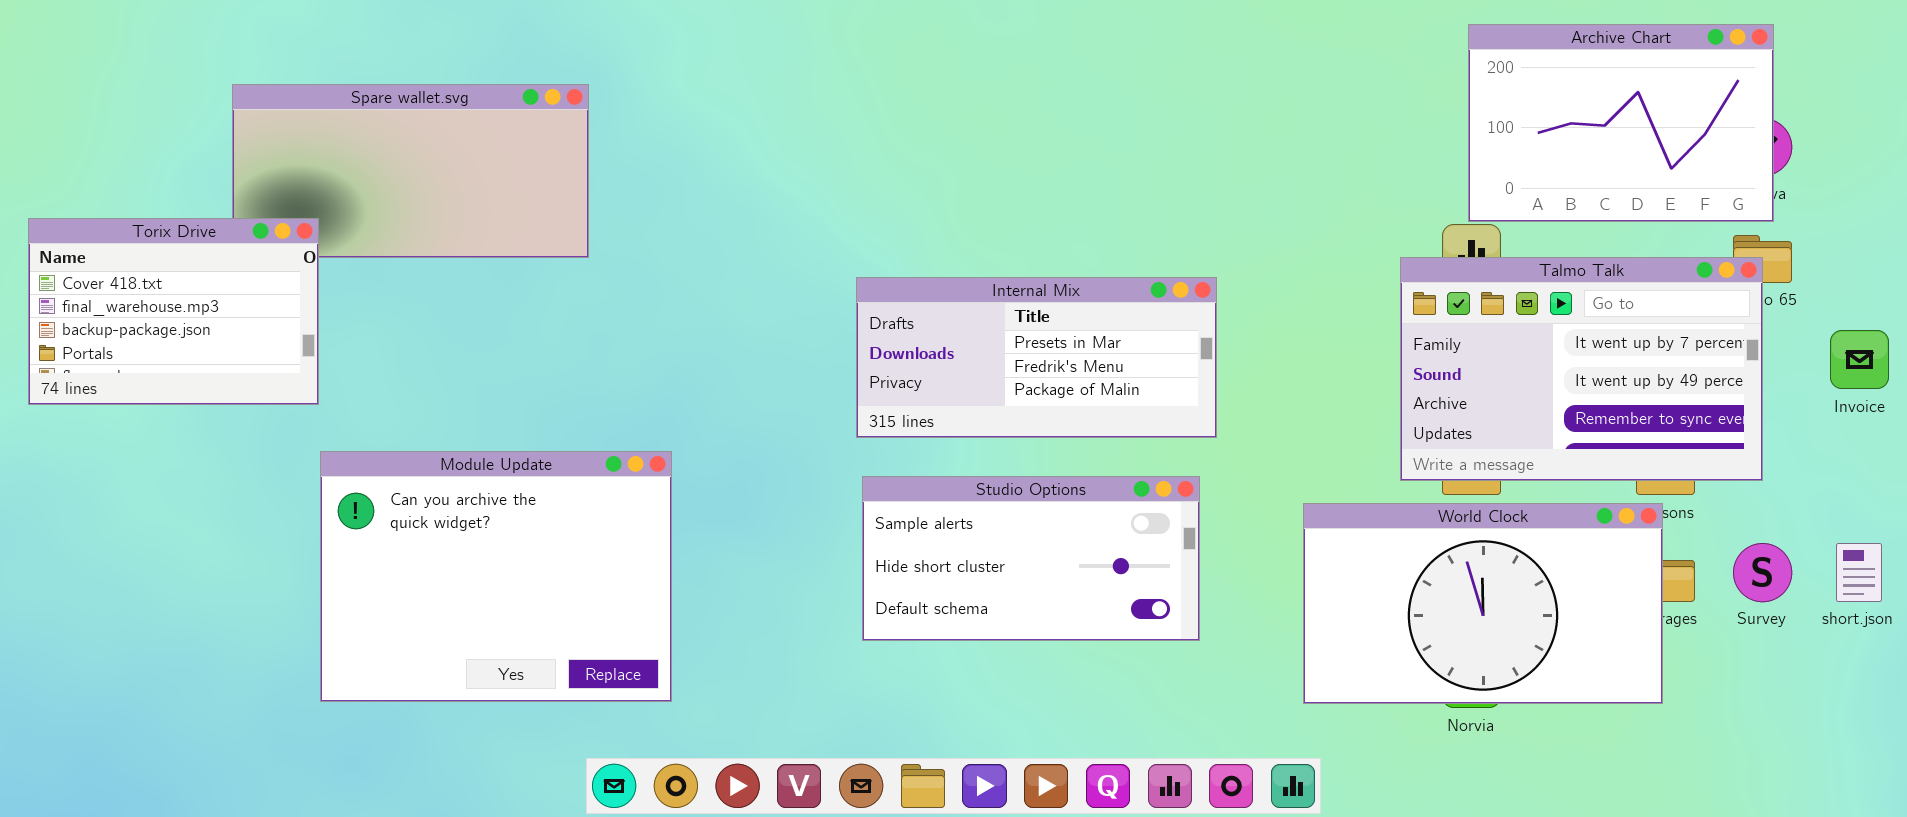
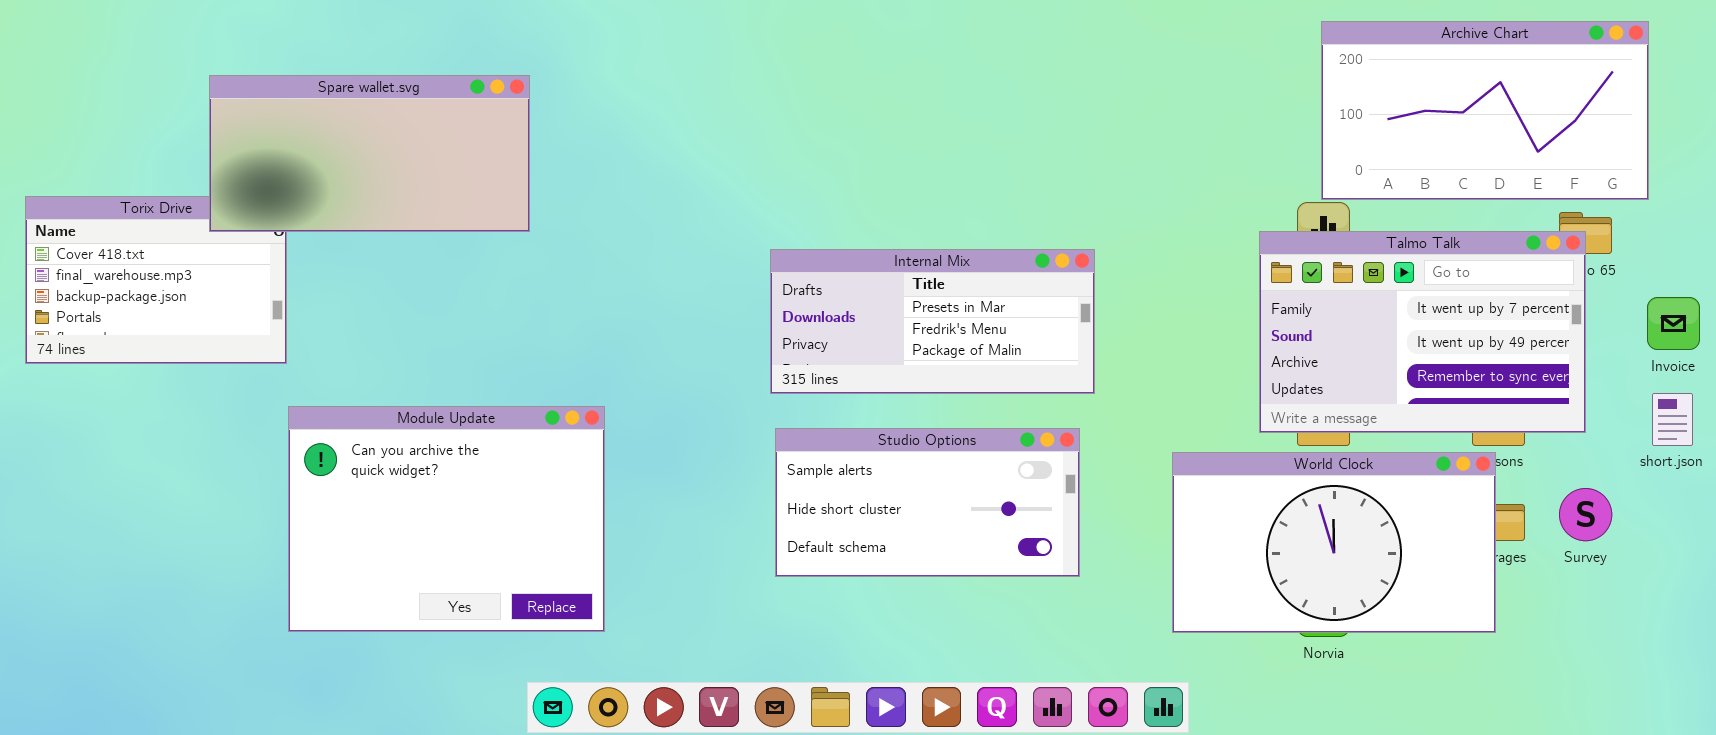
Archive Chart: [1468,24,1774,222] -> [1321,21,1649,200], resized
Spare wallet.svg: [232,84,589,258] -> [209,75,530,232], raised
short.json: [1836,543,1882,602] -> [1652,393,1693,446], moved

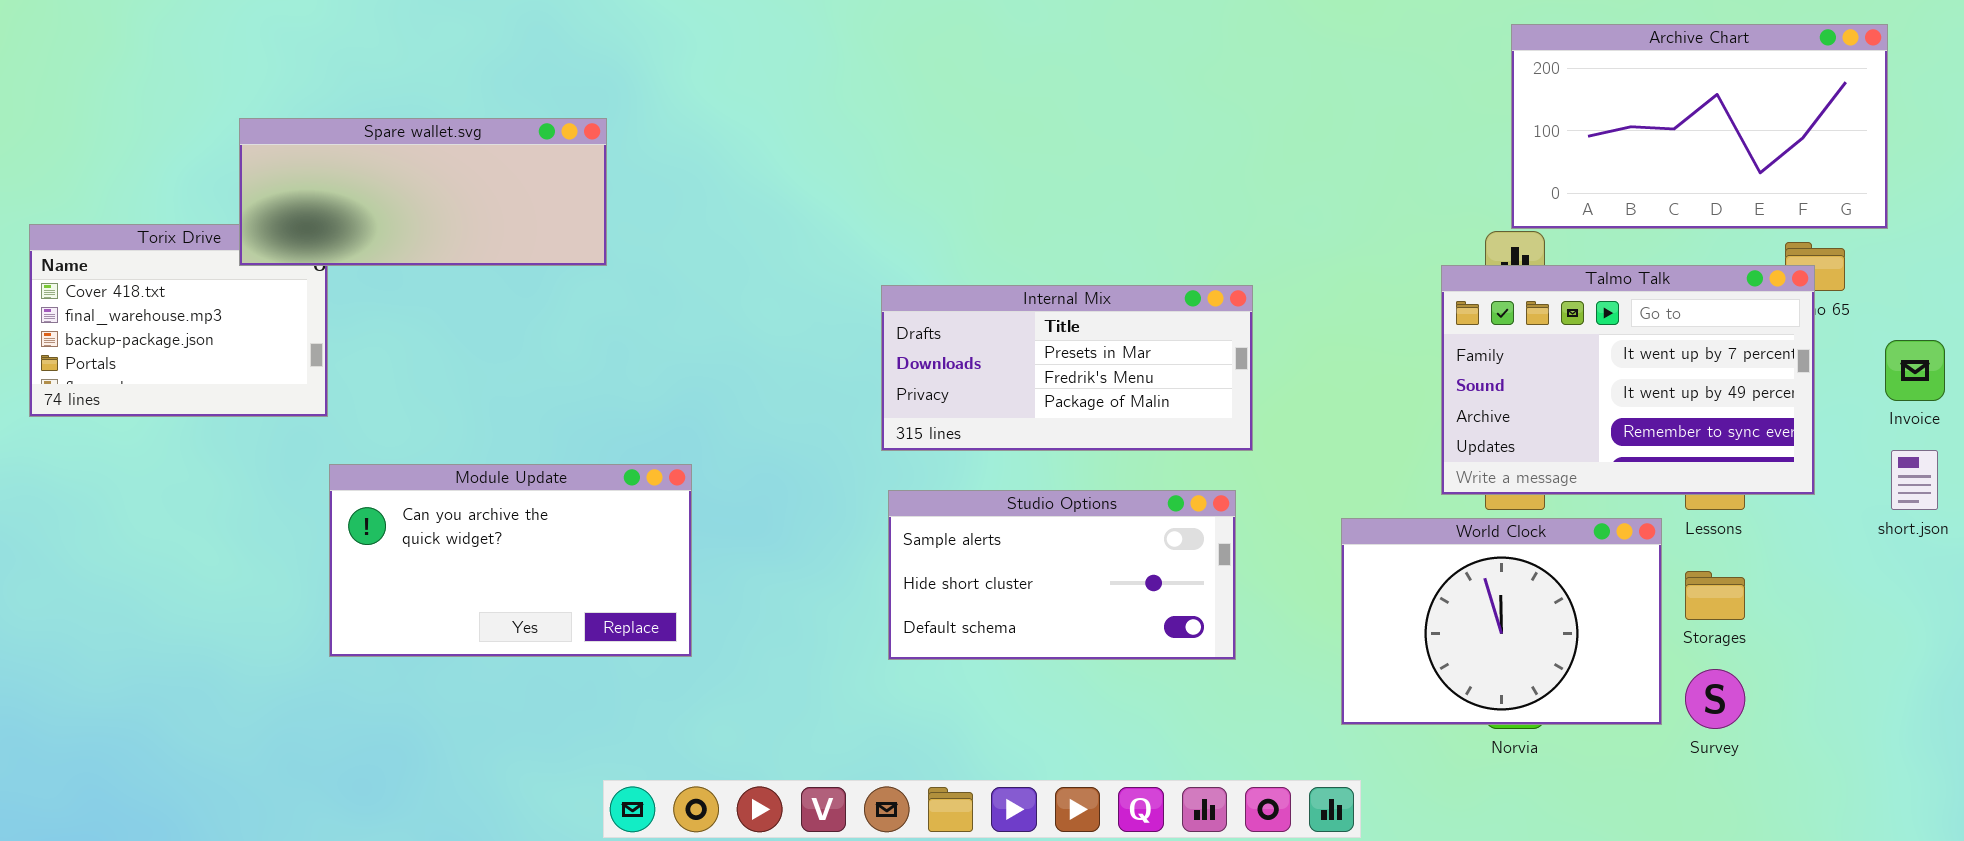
Spare wallet.svg: [209,75,530,232] -> [239,118,607,266], resized
Module Update: [288,406,605,632] -> [329,464,692,657], resized
World Clock: [1172,452,1496,633] -> [1341,518,1662,725], resized
Survey: [1559,488,1612,541] -> [1685,669,1745,729], moved

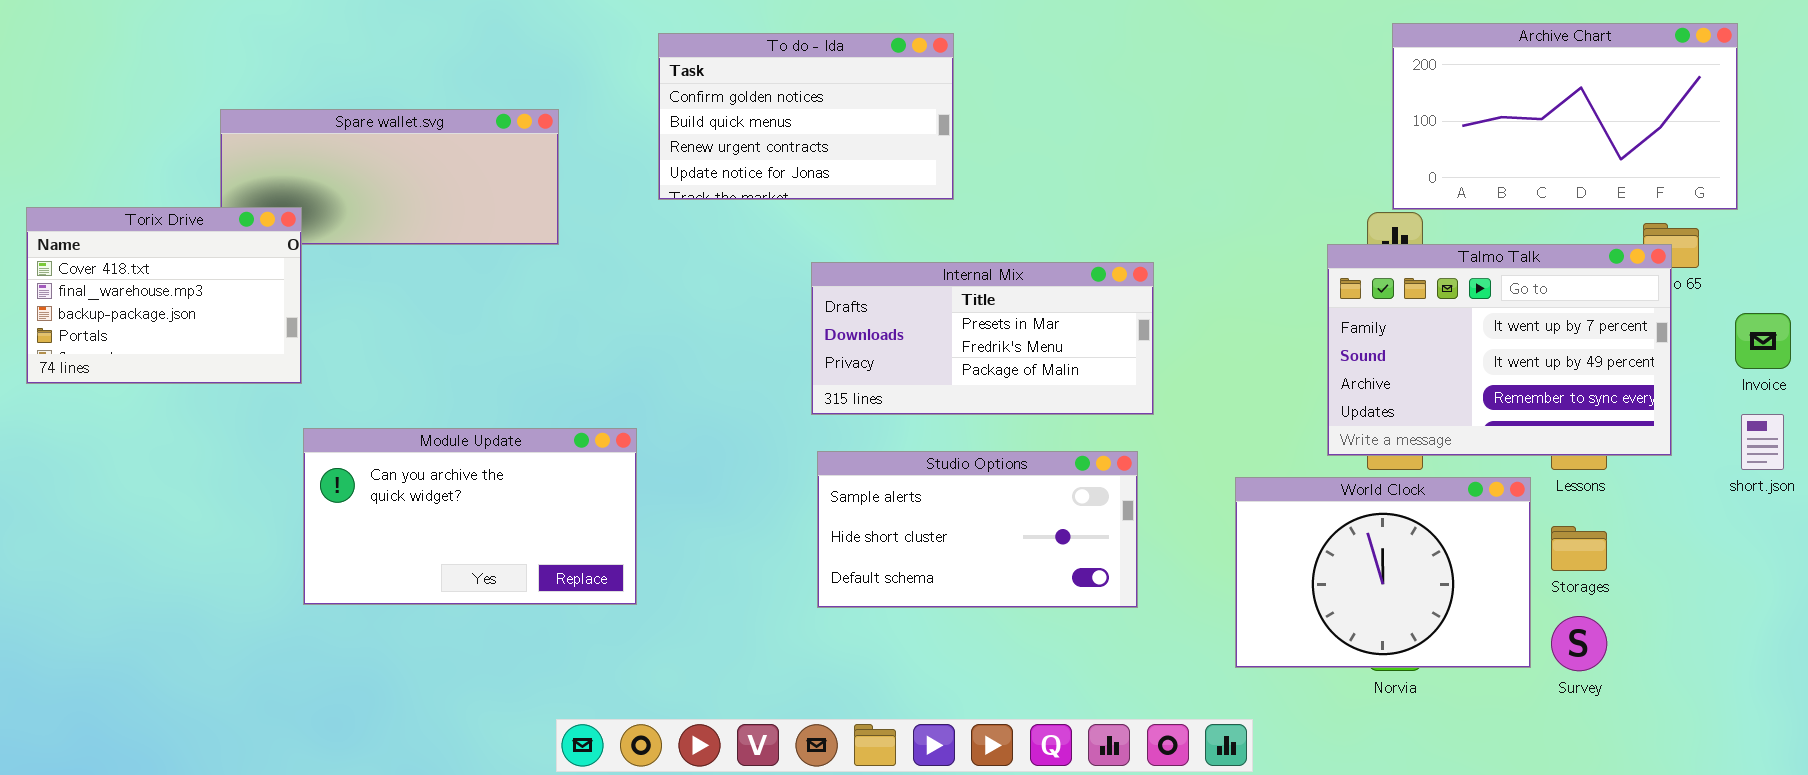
To do - Ida: none -> [658,33,954,200], opened
Torix Drive: [29,224,328,417] -> [26,207,302,384], raised

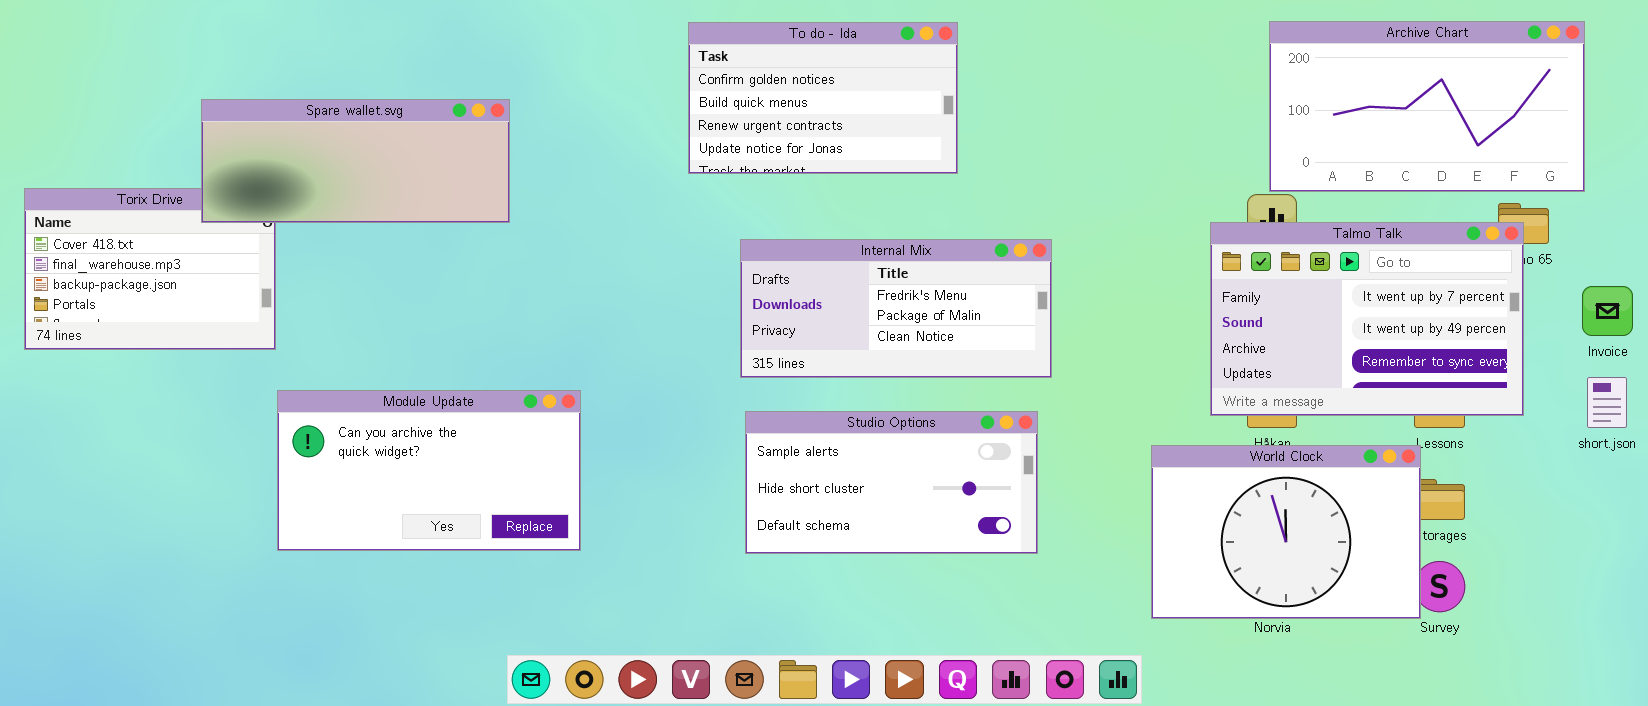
To do - Ida: [658,33,954,200] -> [688,22,958,174], moved
Spare wallet.svg: [220,109,559,245] -> [201,99,510,223], raised
Internal Mix: [811,262,1154,415] -> [740,239,1052,378], scrolled down 1 row
World Clock: [1235,477,1531,668] -> [1151,445,1421,619], moved

